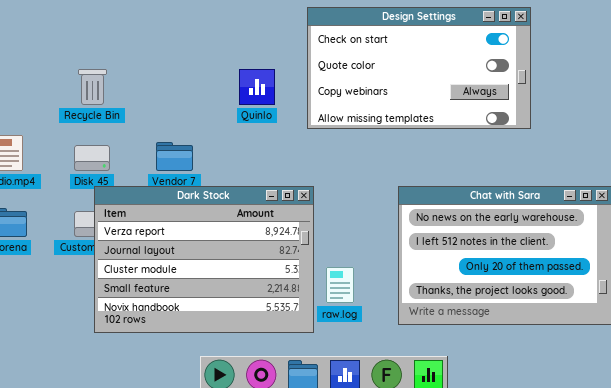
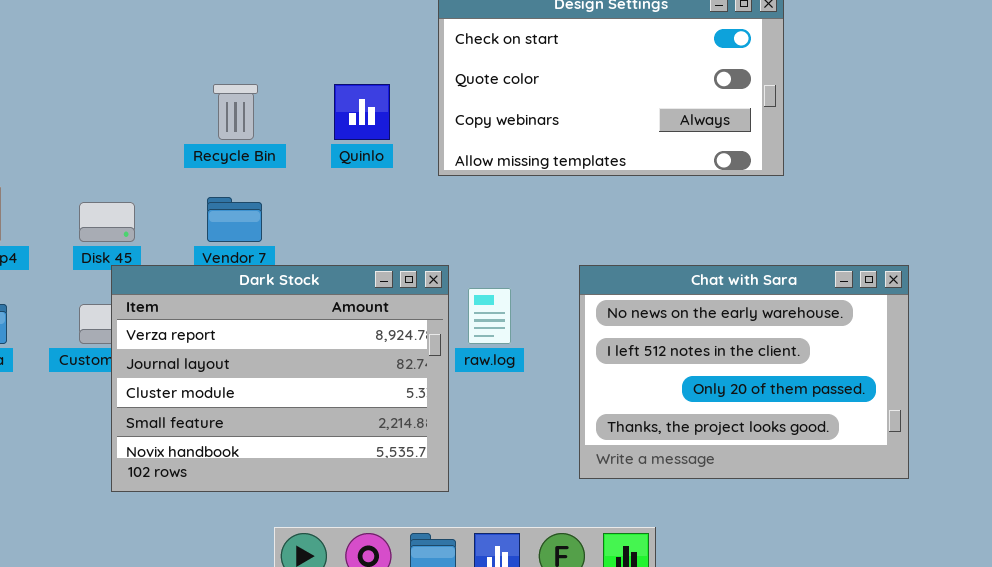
Recycle Bin: [78,69,107,105] -> [213,84,258,140], moved
raw.log: [326,267,354,303] -> [468,288,511,344], moved

